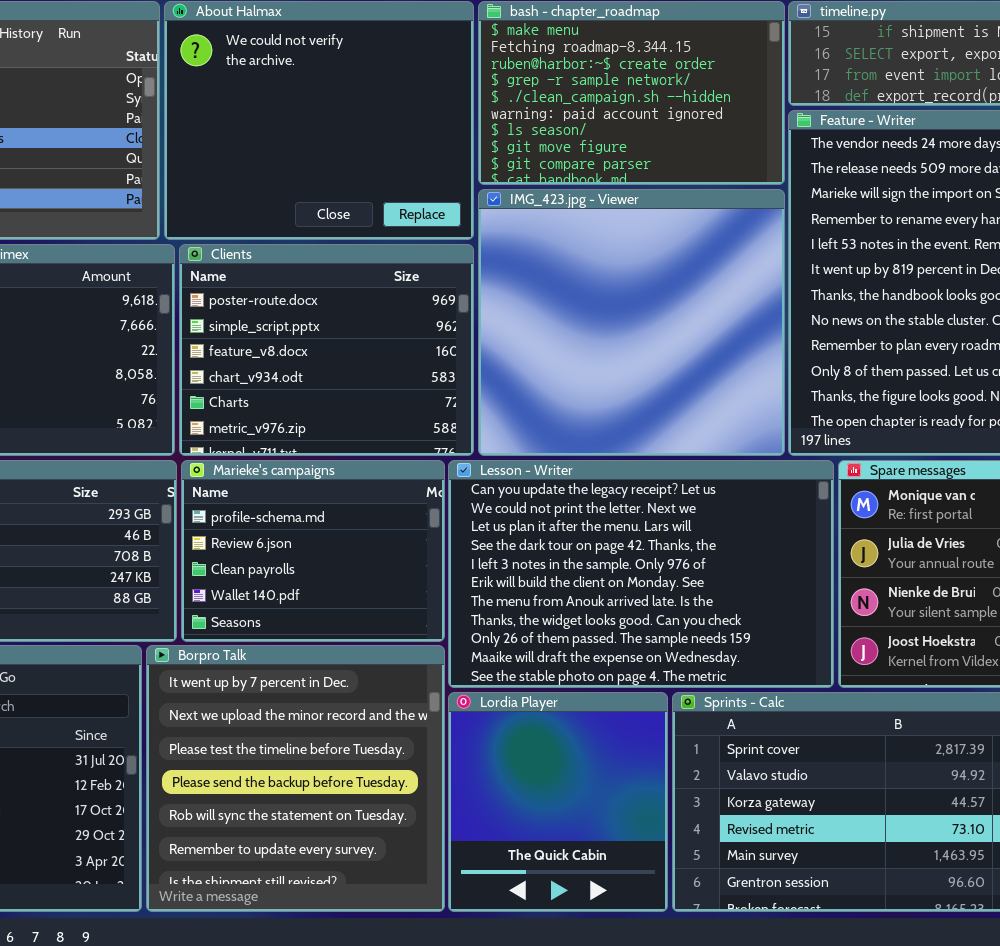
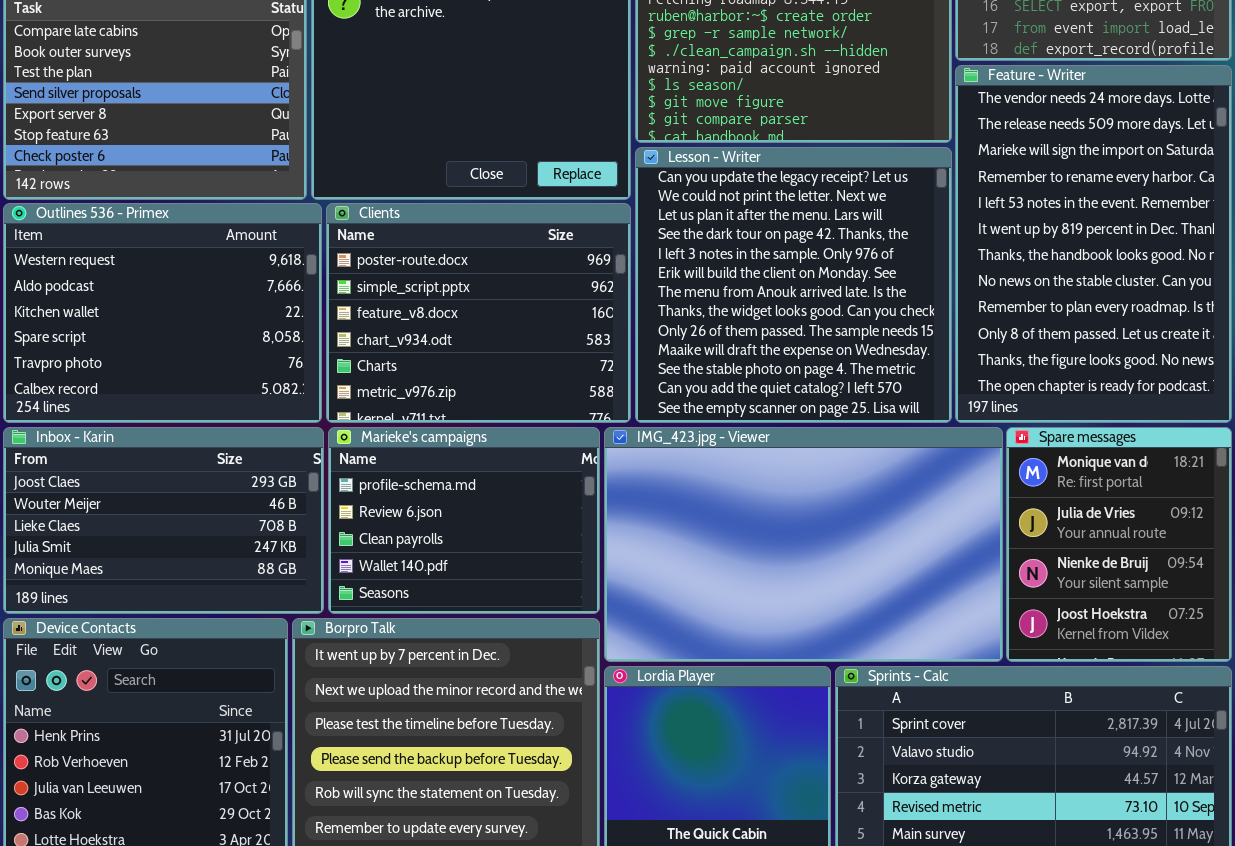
IMG_423.jpg - Viewer: [478,189,785,456] -> [604,427,1003,662], moved, resized
Lesson - Writer: [448,460,834,688] -> [635,147,952,423], moved, resized

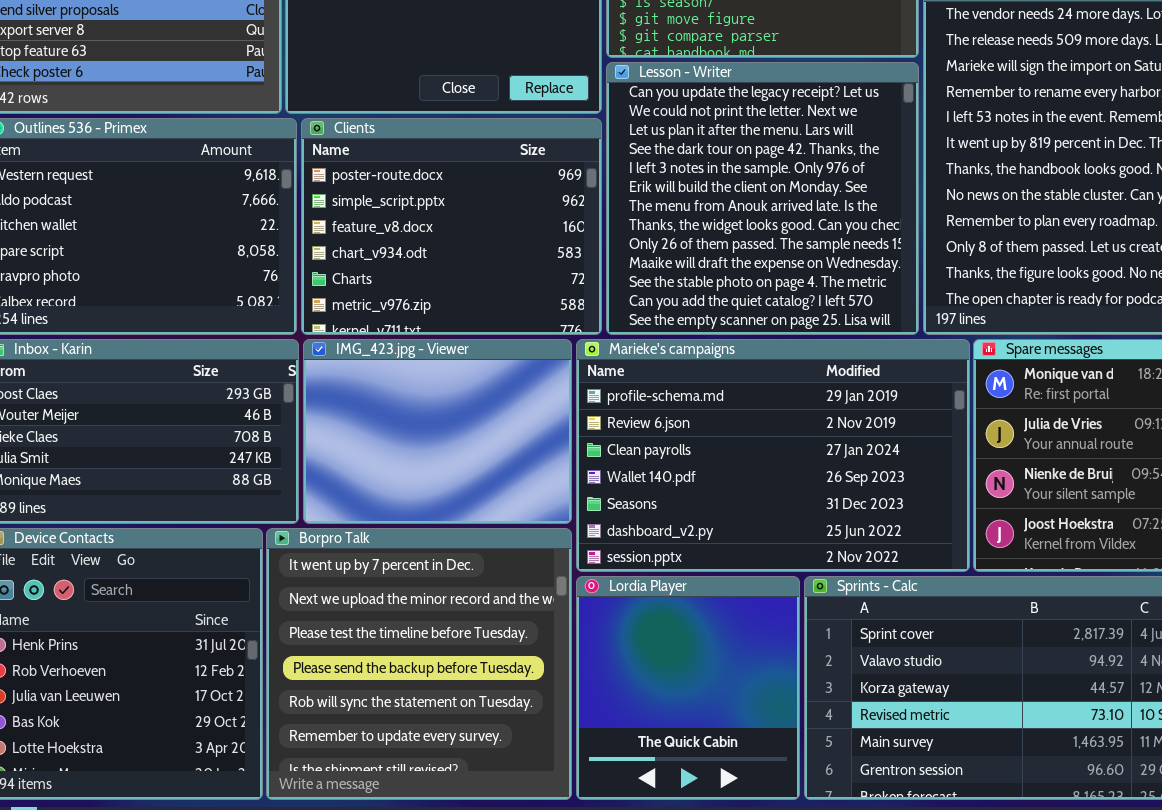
Marieke's campaigns: [328,427,600,614] -> [576,339,970,572], moved, resized
IMG_423.jpg - Viewer: [604,427,1003,662] -> [303,339,572,524], moved, resized

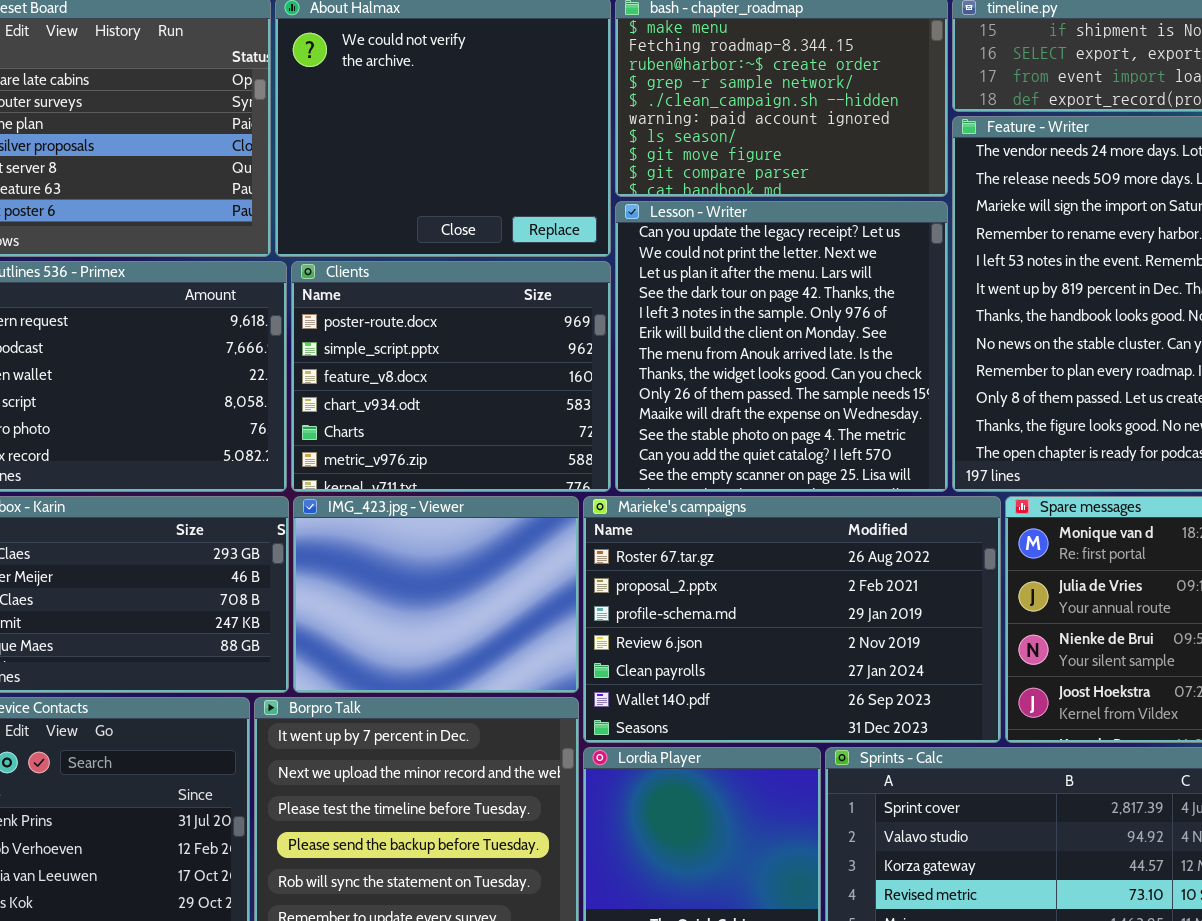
Marieke's campaigns: [576,339,970,572] -> [583,496,1001,743], scrolled up 2 rows

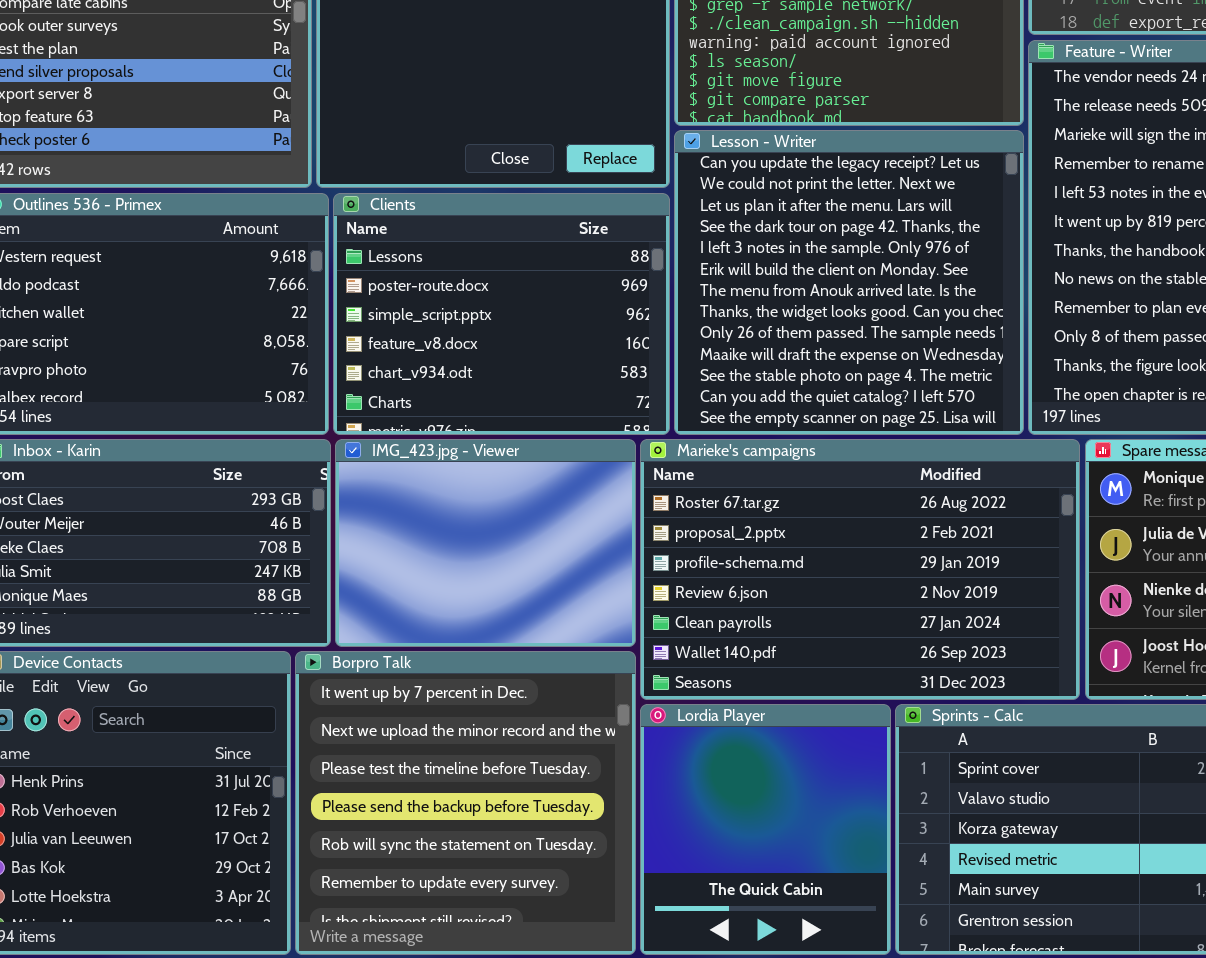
Clients: [291,261,611,492] -> [333,193,670,435], scrolled up 1 row

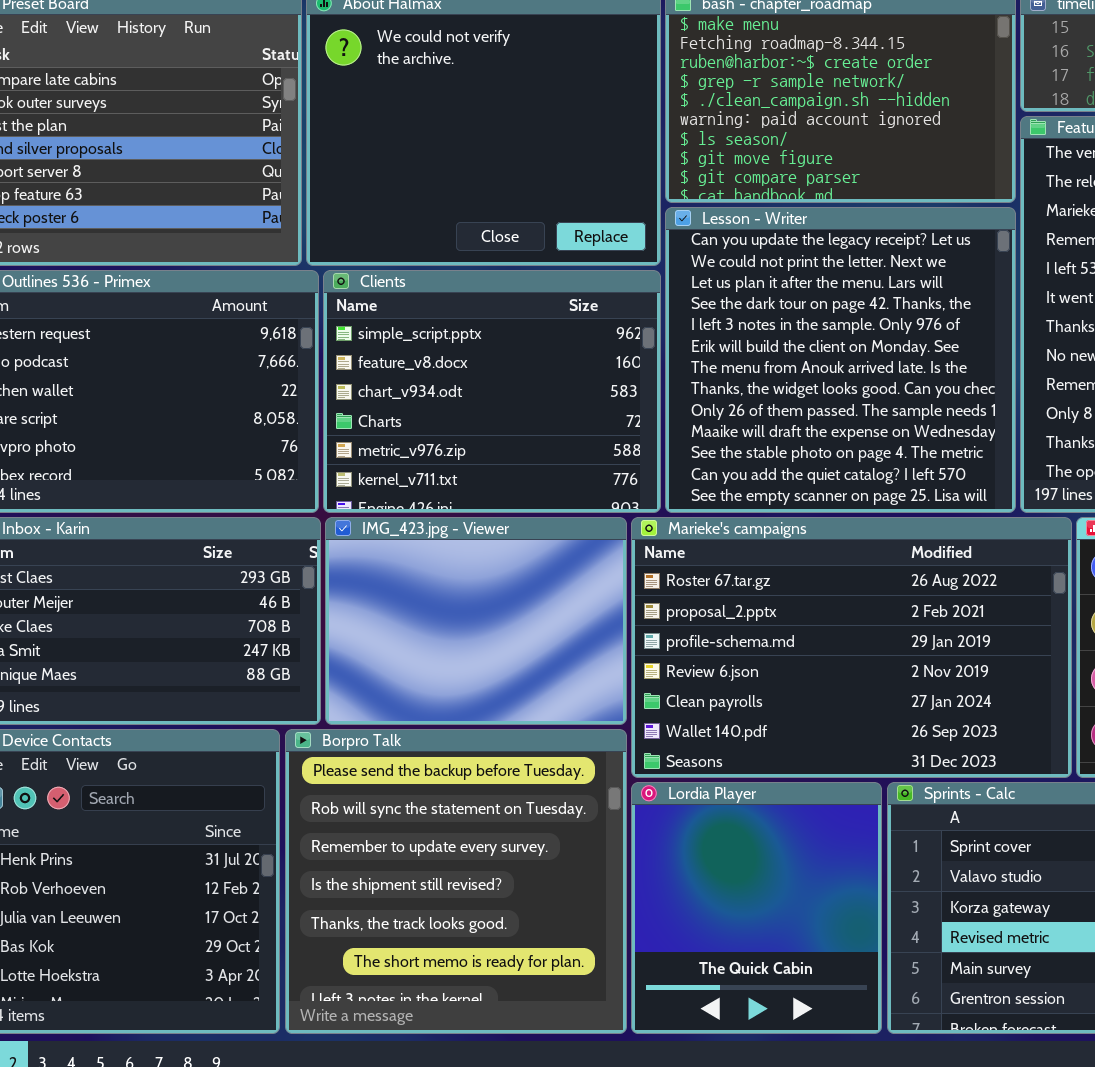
Clients: [333,193,670,435] -> [323,270,661,513], scrolled down 2 rows
Borpro Talk: [295,651,636,955] -> [285,729,627,1034], scrolled down 3 rows

